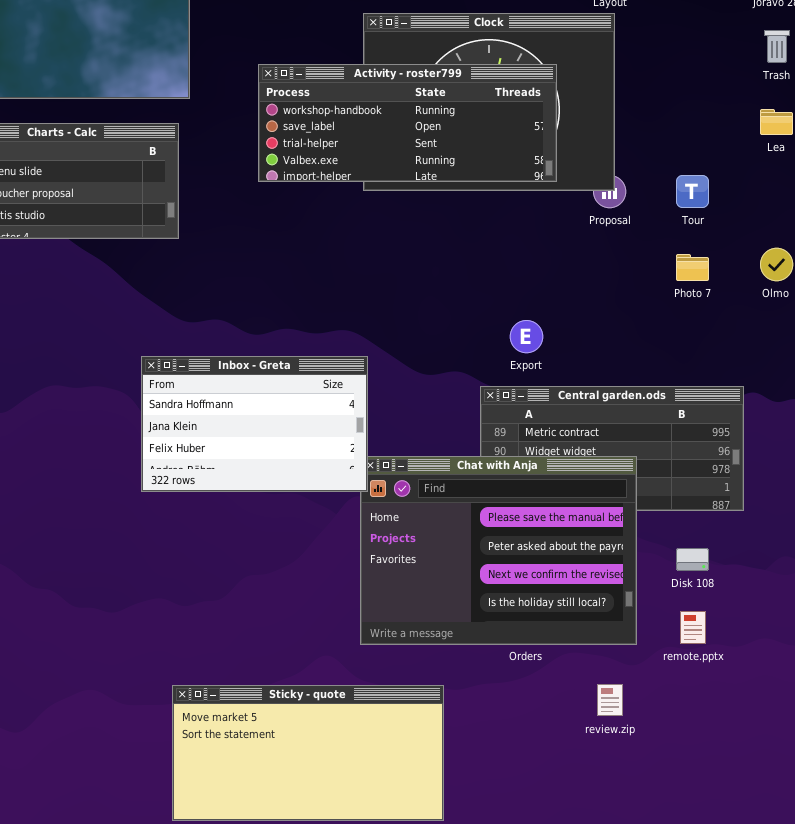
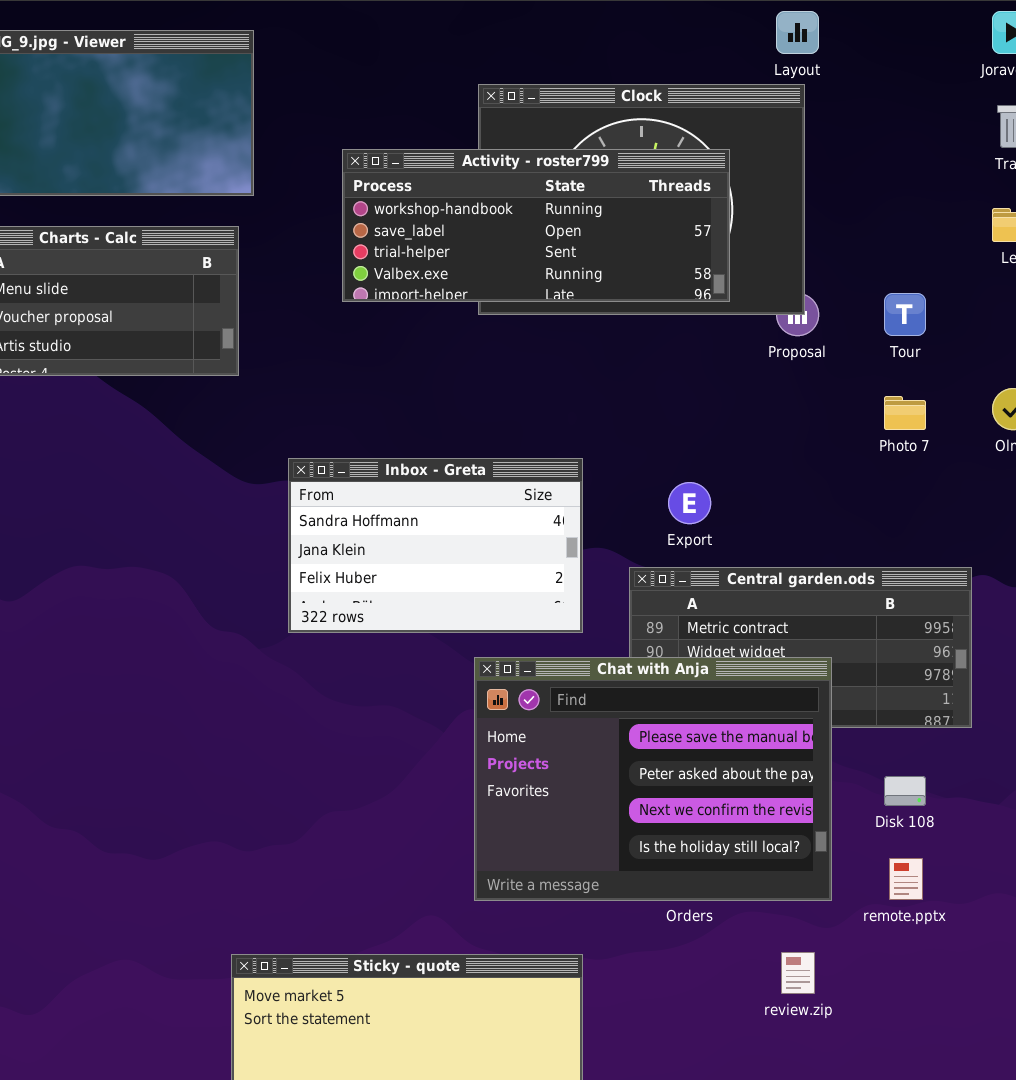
Inbox - Greta: [141,356,368,492] -> [288,458,583,633], moved

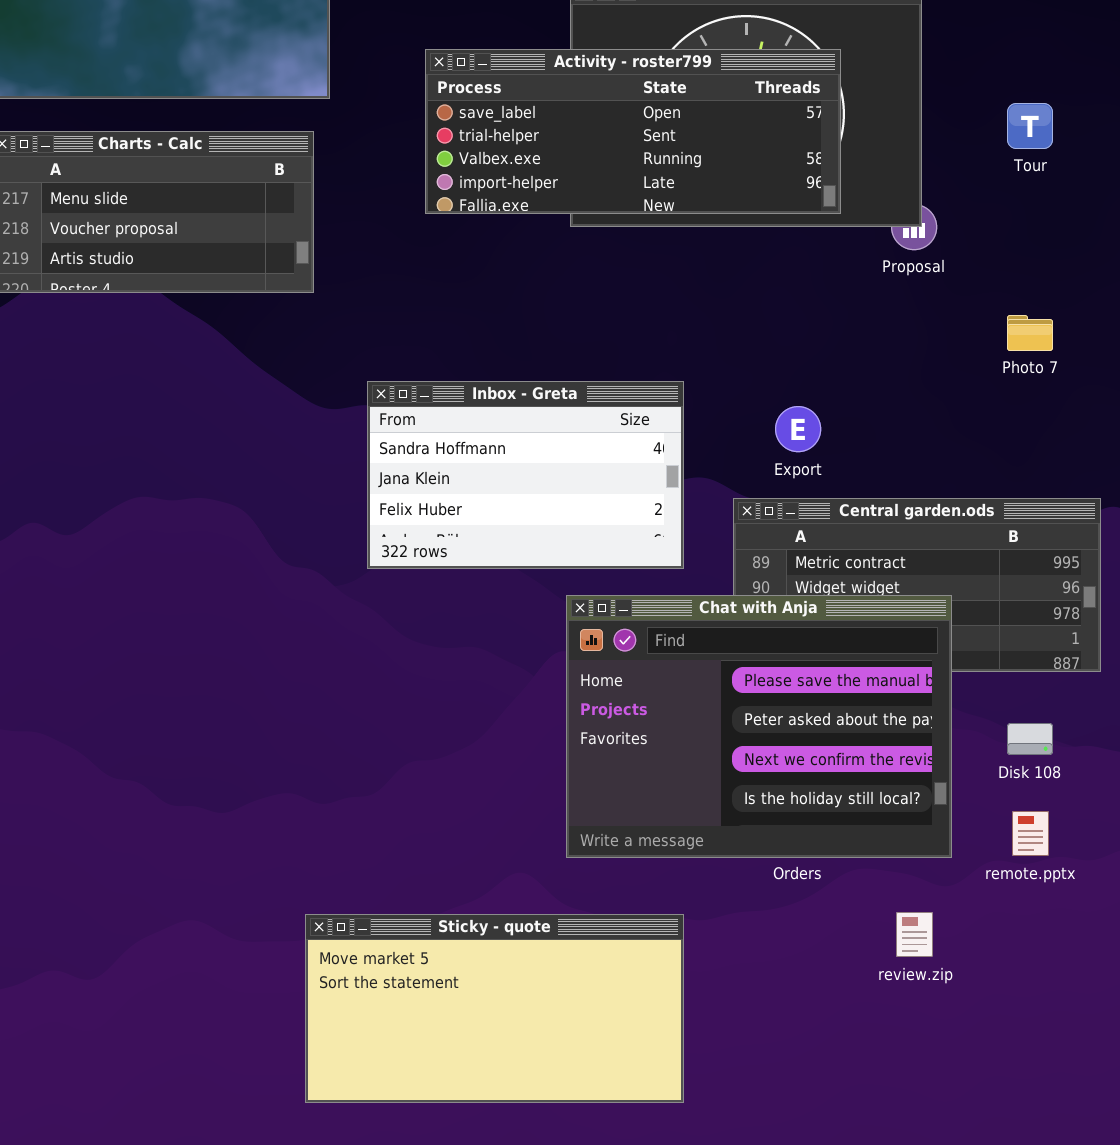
Activity - roster799: [342,149,730,302] -> [425,49,841,214], scrolled down 1 row
Tour: [884,293,926,336] -> [1007,103,1053,149], moved

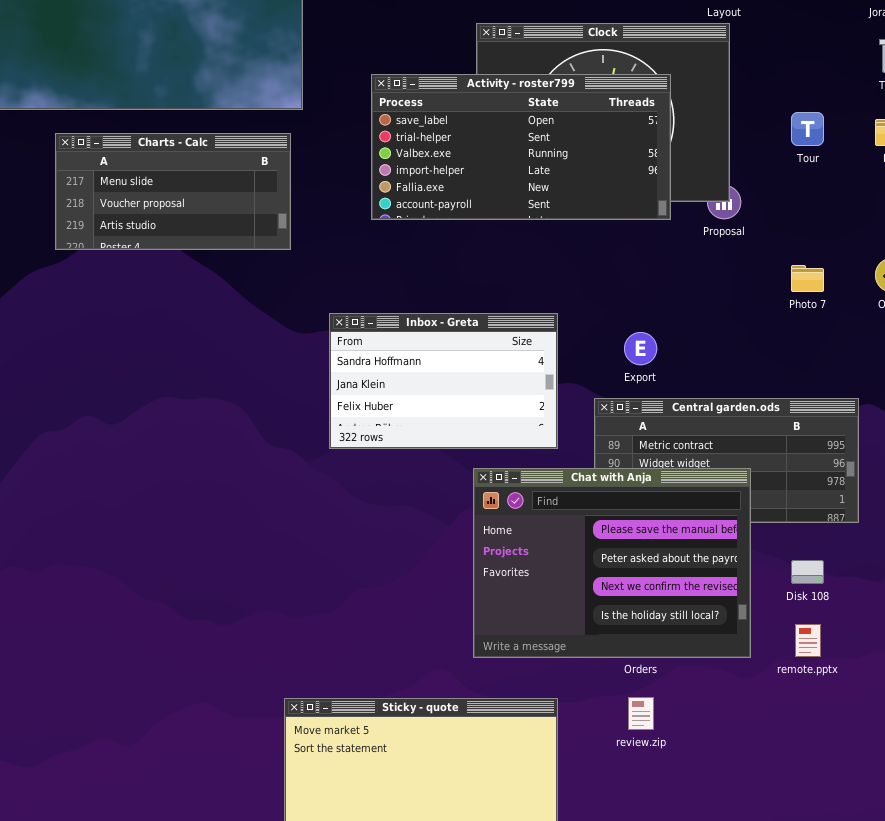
Activity - roster799: [425,49,841,214] -> [371,74,671,220], resized
review.zip: [896,912,933,957] -> [628,697,654,730], moved

